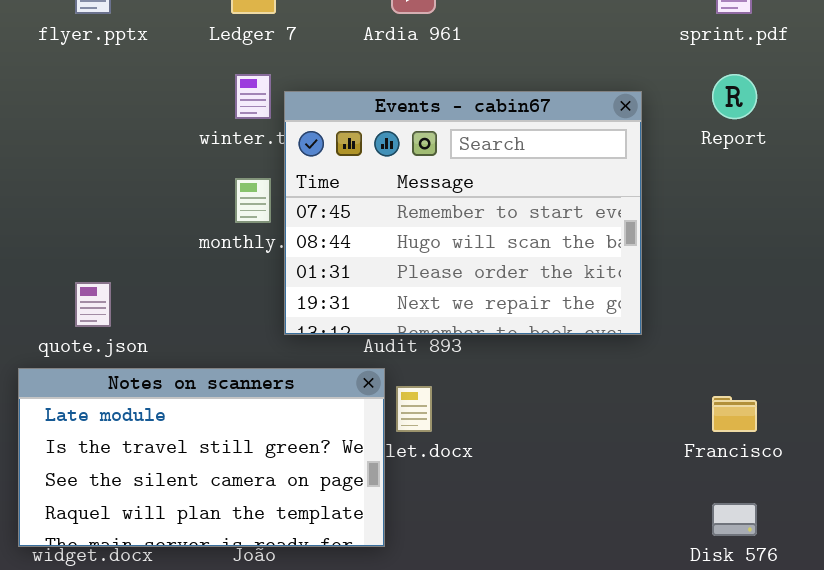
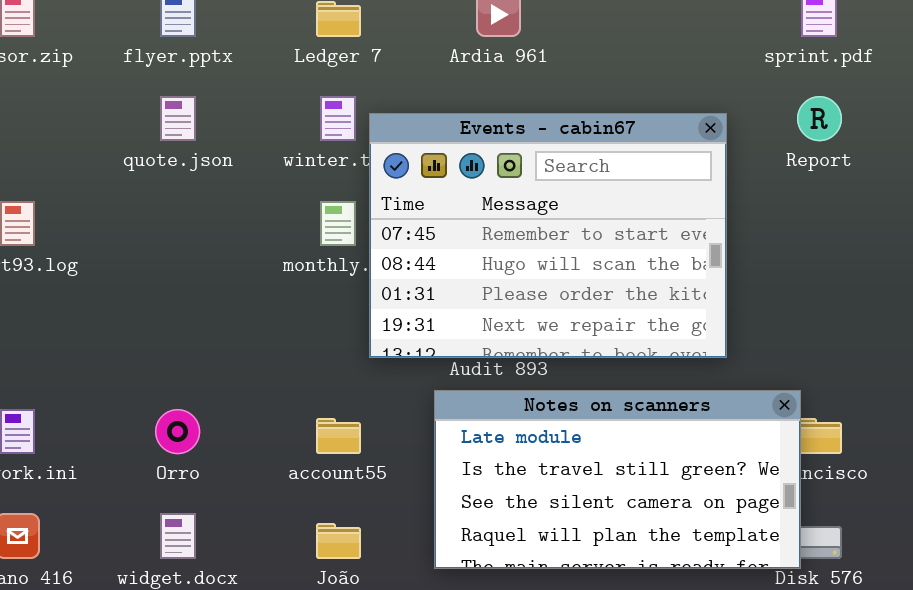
quote.json: [75,282,111,327] -> [160,96,196,141], moved
Notes on scanners: [18,368,385,547] -> [434,390,801,569], moved

